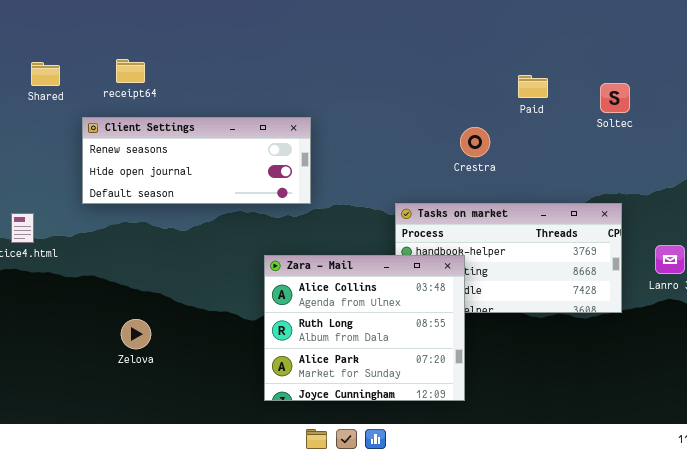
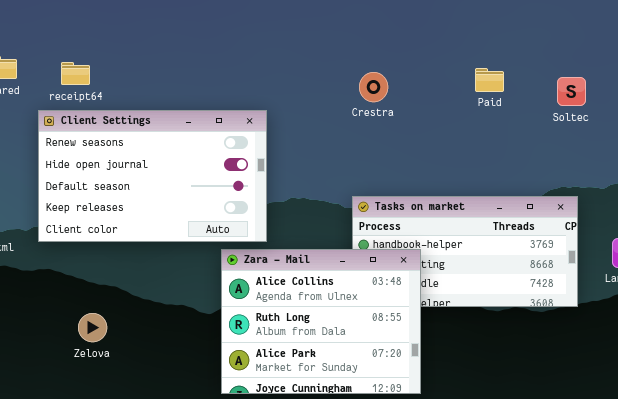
receipt64: [116,59,145,83] -> [61,62,90,85], moved
Client Settings: [82,117,311,204] -> [38,110,267,242], resized
Crestra: [460,127,490,157] -> [359,72,388,102], moved

